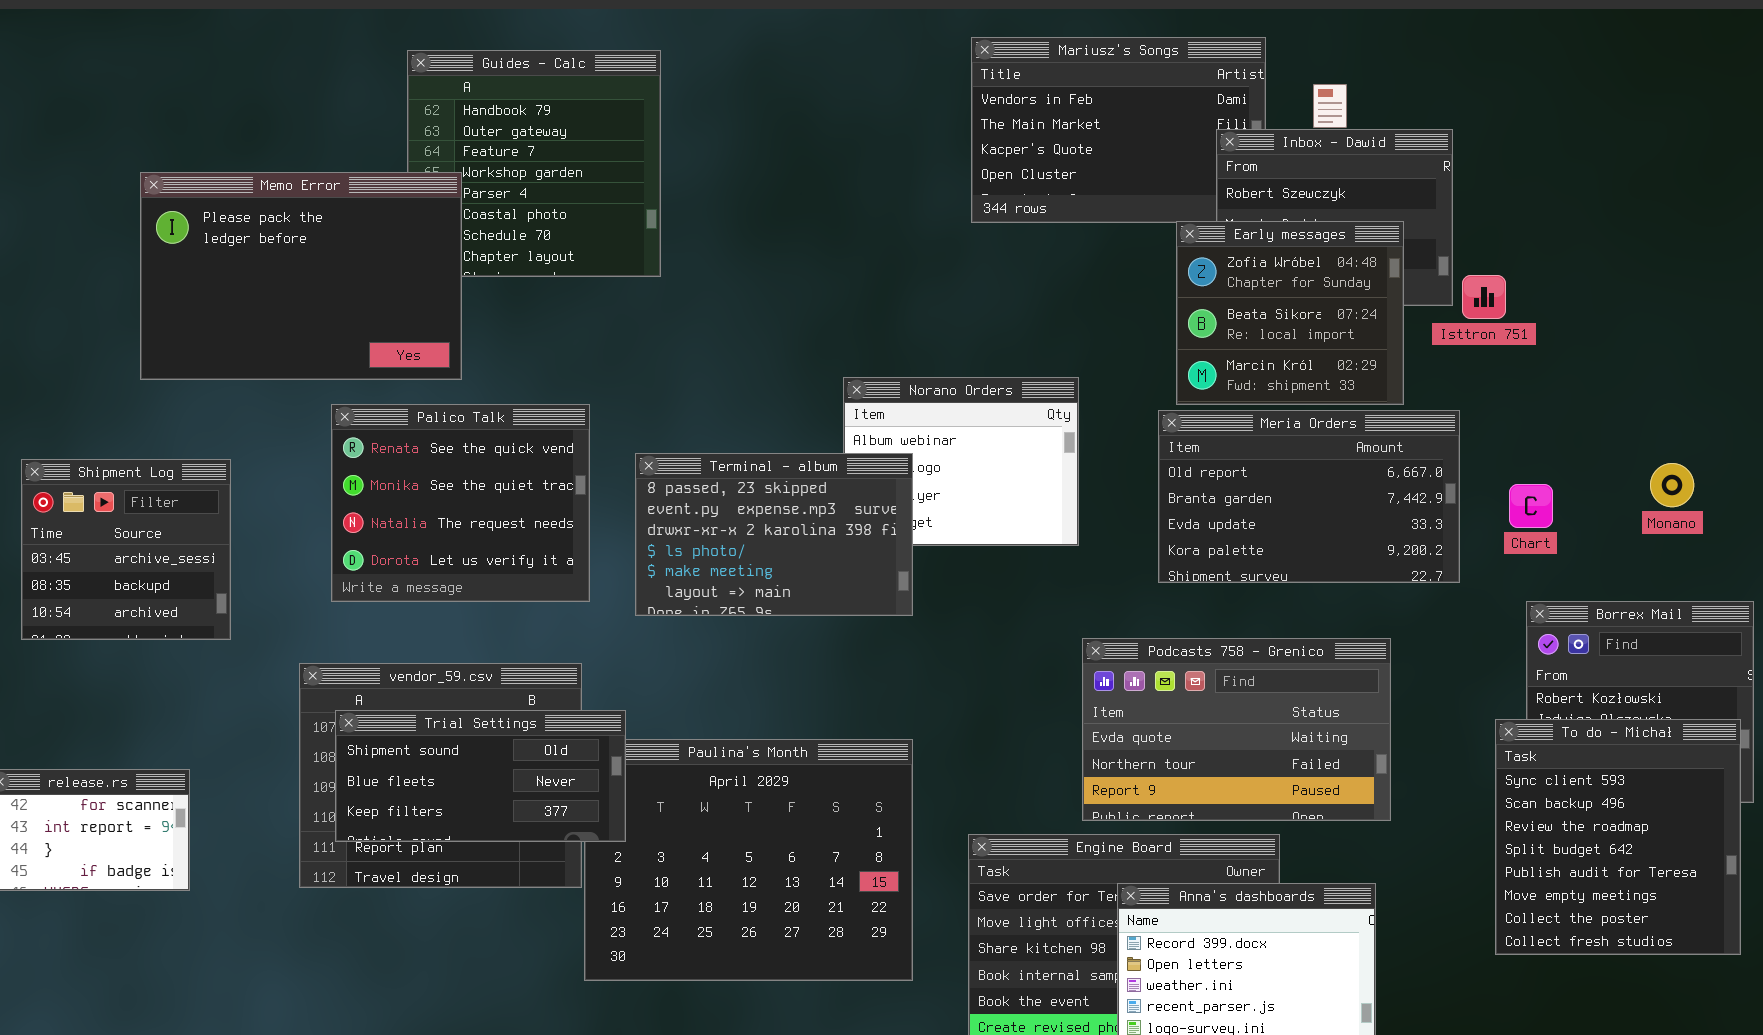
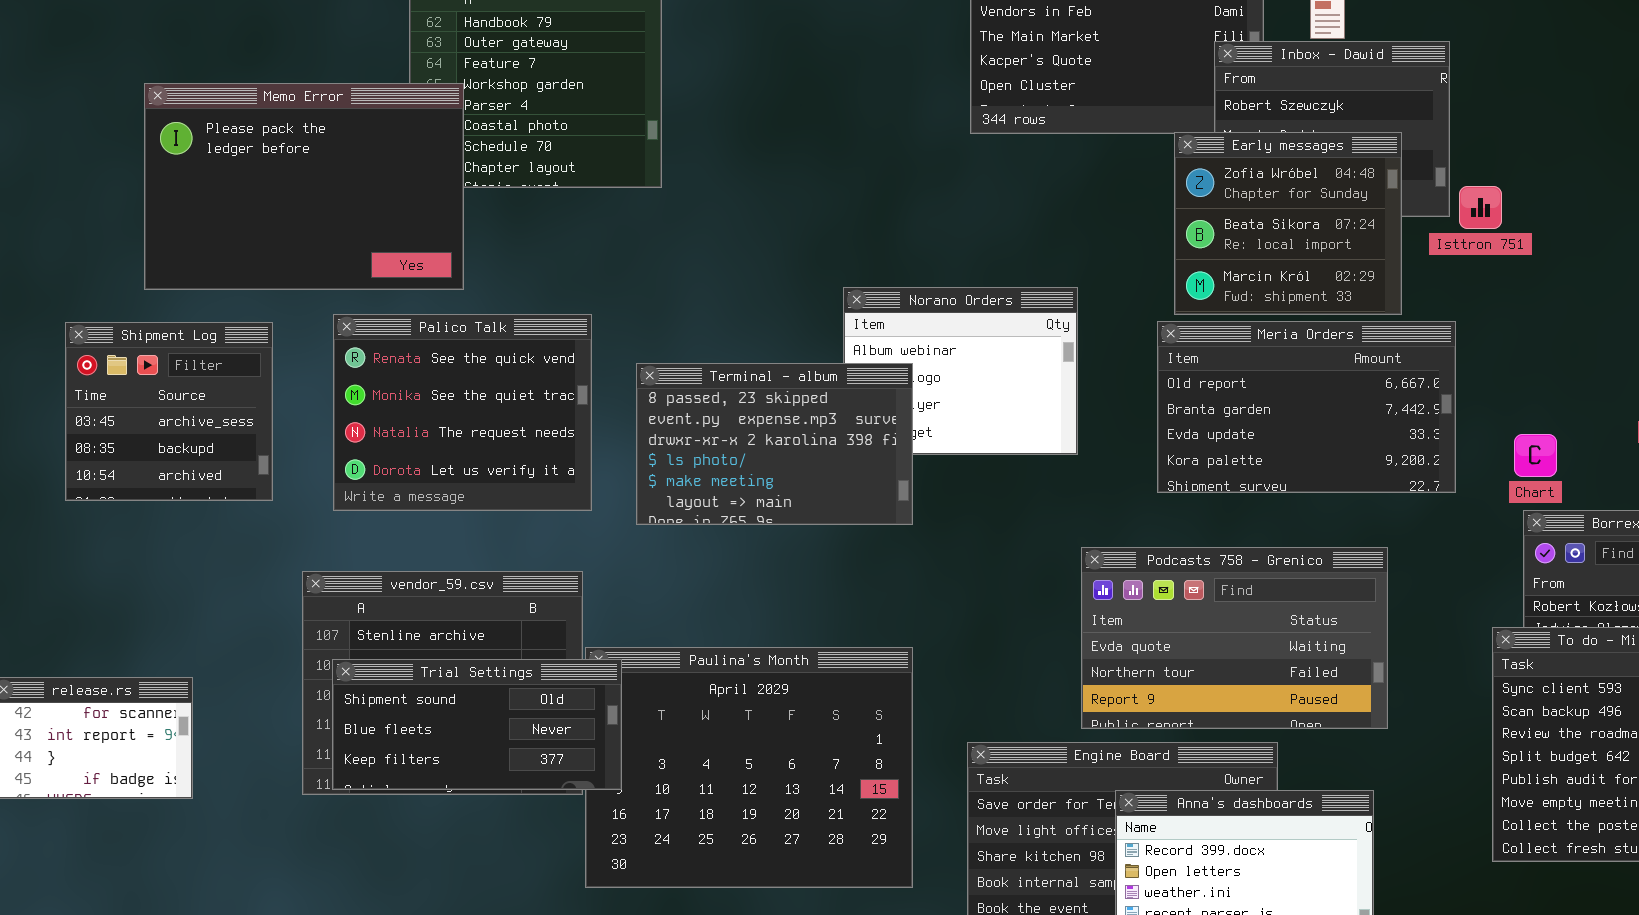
Shipment Log: [21,459,231,640] -> [65,322,273,501], moved
Chart: [1509,484,1553,528] -> [1514,434,1557,477], moved
Trial Settings: [335,710,626,842] -> [332,659,622,790], moved

